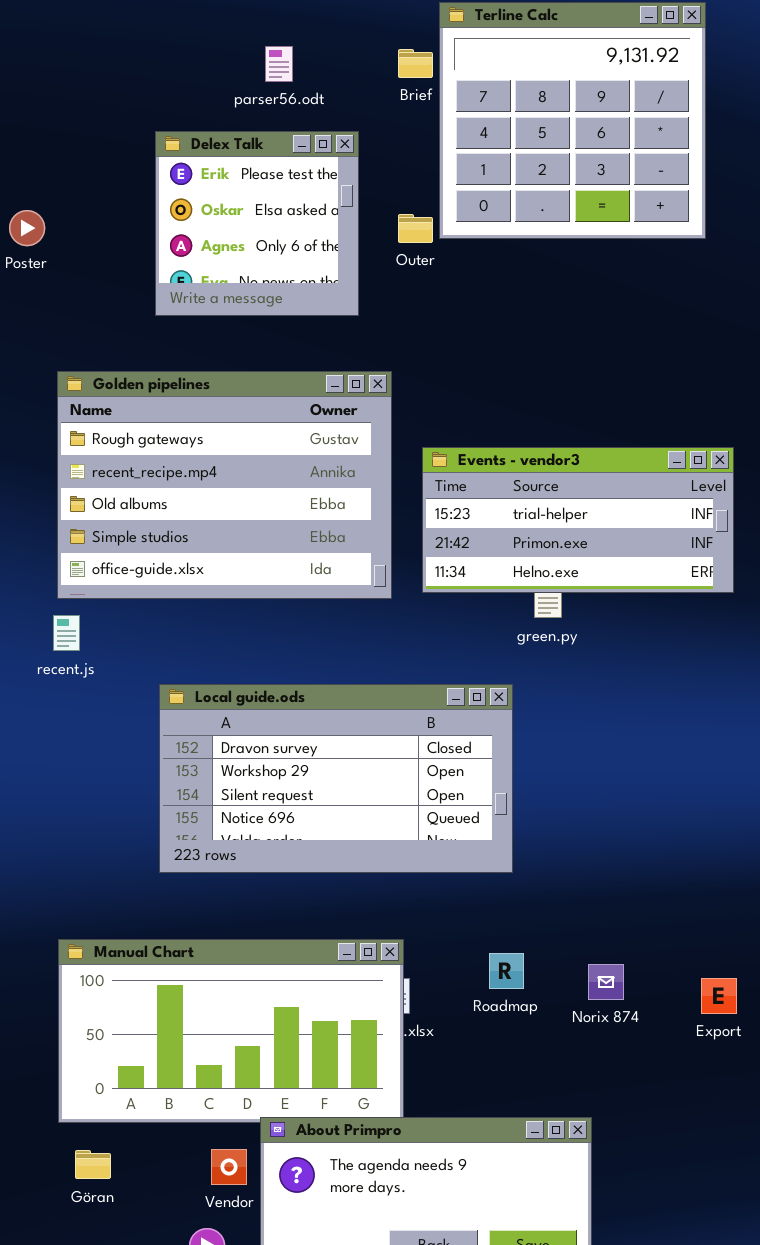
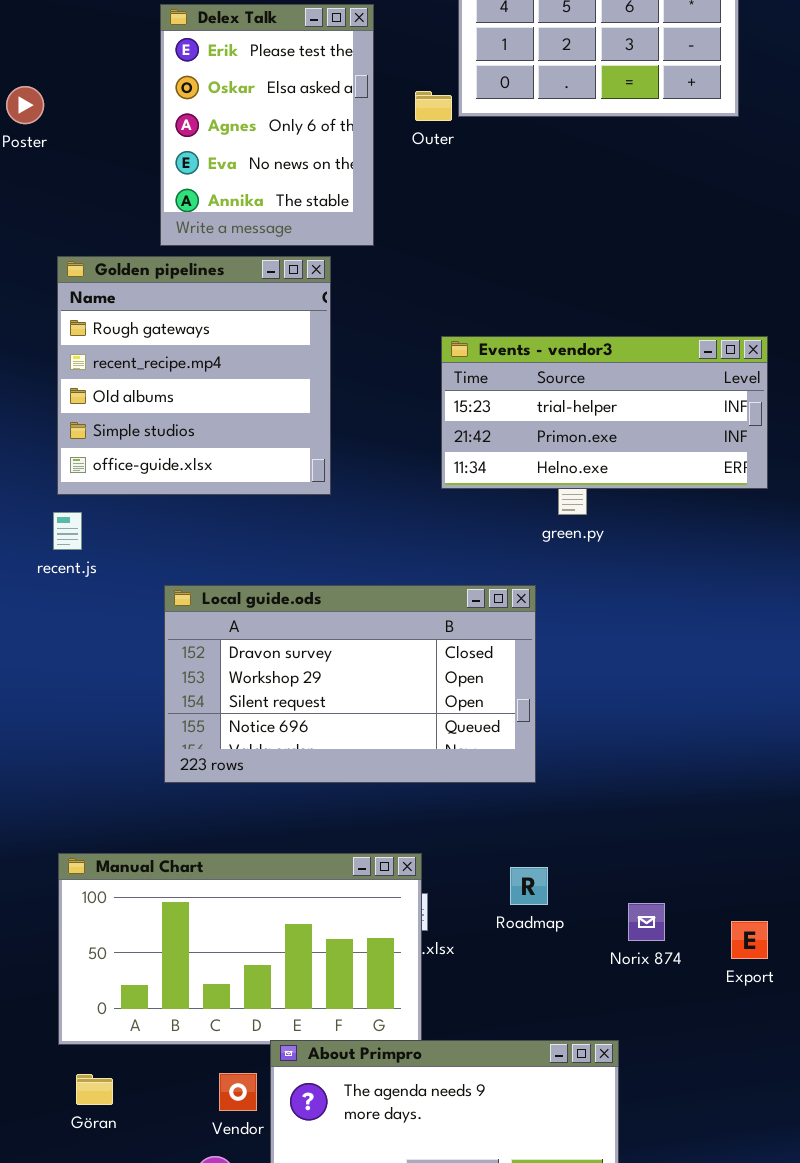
Delex Talk: [155,131,359,316] -> [160,4,374,246], resized
Golden pipelines: [57,371,392,599] -> [57,256,331,495], resized
Norix 874: [588,964,624,1000] -> [628,903,665,941], moved
Export: [701,978,737,1014] -> [731,921,768,959], moved

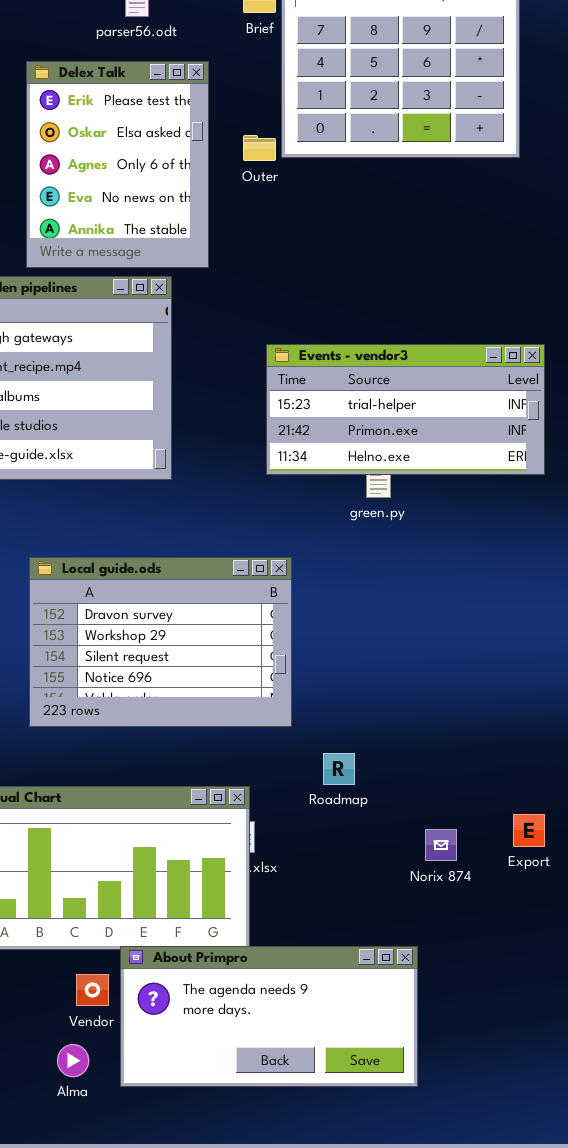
Local guide.ods: [164,585,536,783] -> [29,557,292,727], resized
Roadmap: [510,867,548,905] -> [323,753,355,785], moved
Export: [731,921,768,959] -> [513,814,545,847], moved

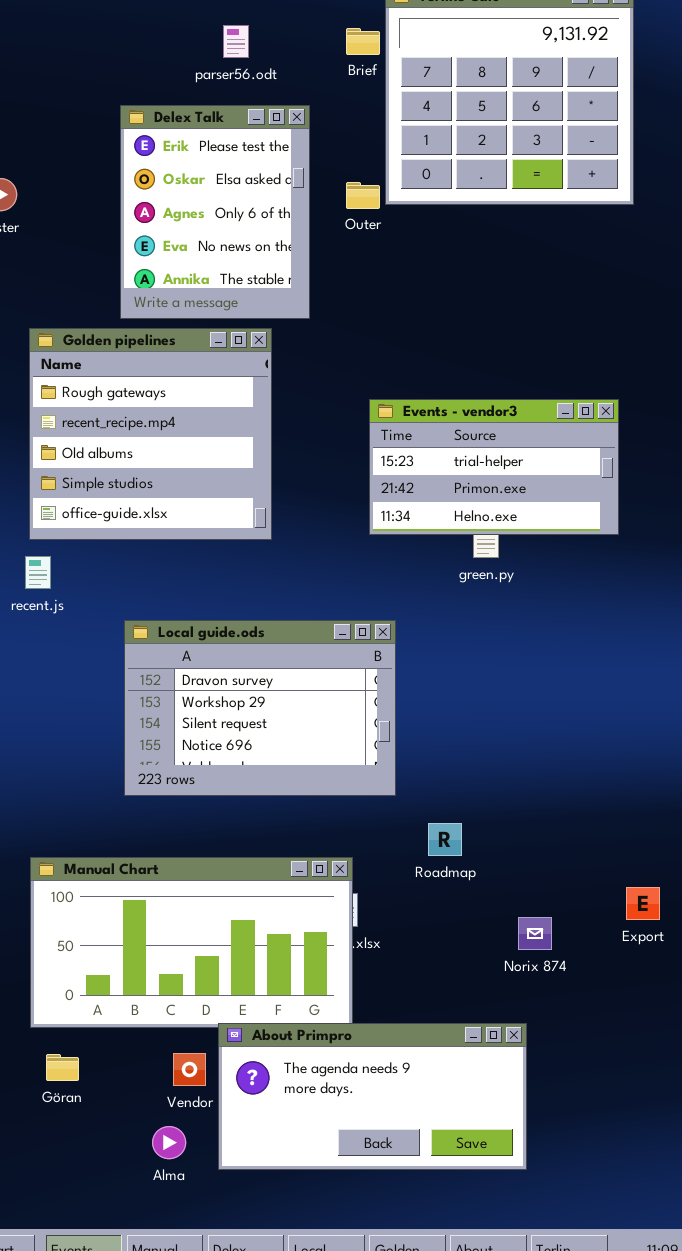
Events - vendor3: [266,344,545,475] -> [369,399,619,535], resized
Norix 874: [425,829,457,861] -> [518,917,552,950], moved

